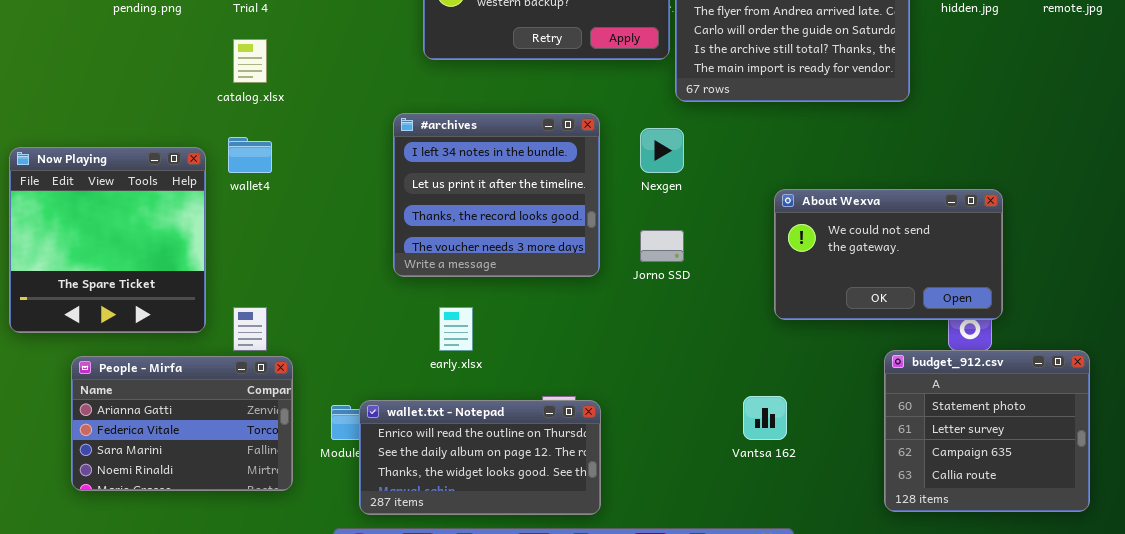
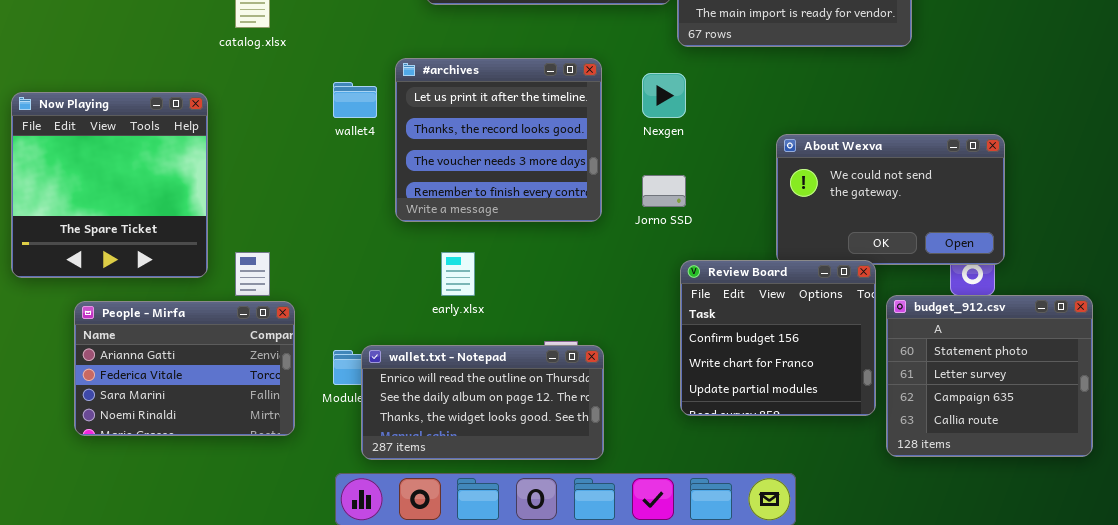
#archives: [393,113,600,277] -> [395,58,602,222], scrolled down 1 row
wallet4: [228,137,272,173] -> [333,82,377,118], moved
Review Board: none -> [680,260,876,416], opened

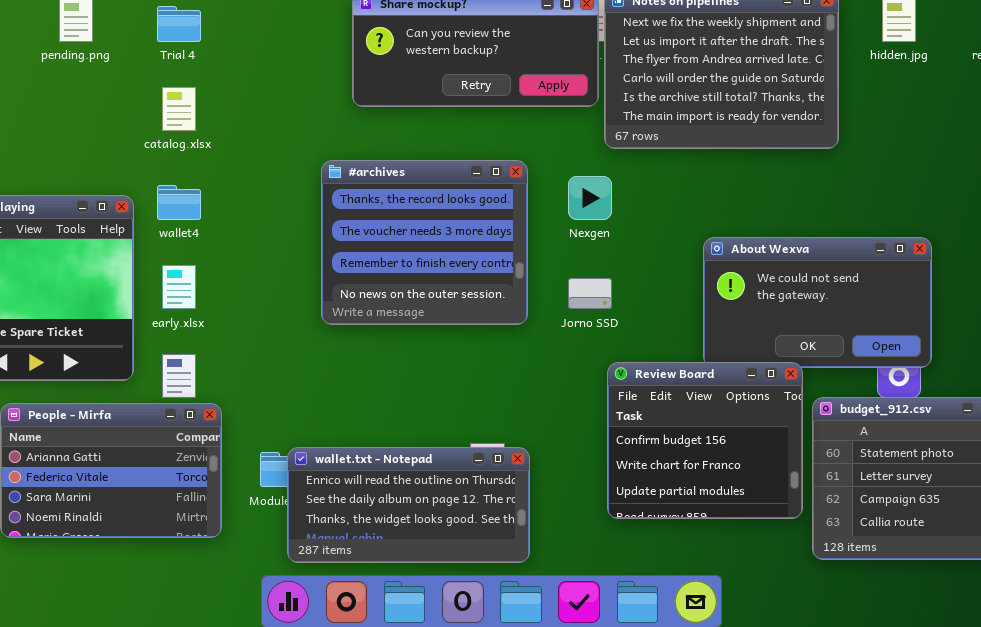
#archives: [395,58,602,222] -> [321,160,528,325], scrolled down 1 row
wallet4: [333,82,377,118] -> [157,185,201,220], moved
early.xlsx: [441,252,475,296] -> [162,265,196,309], moved

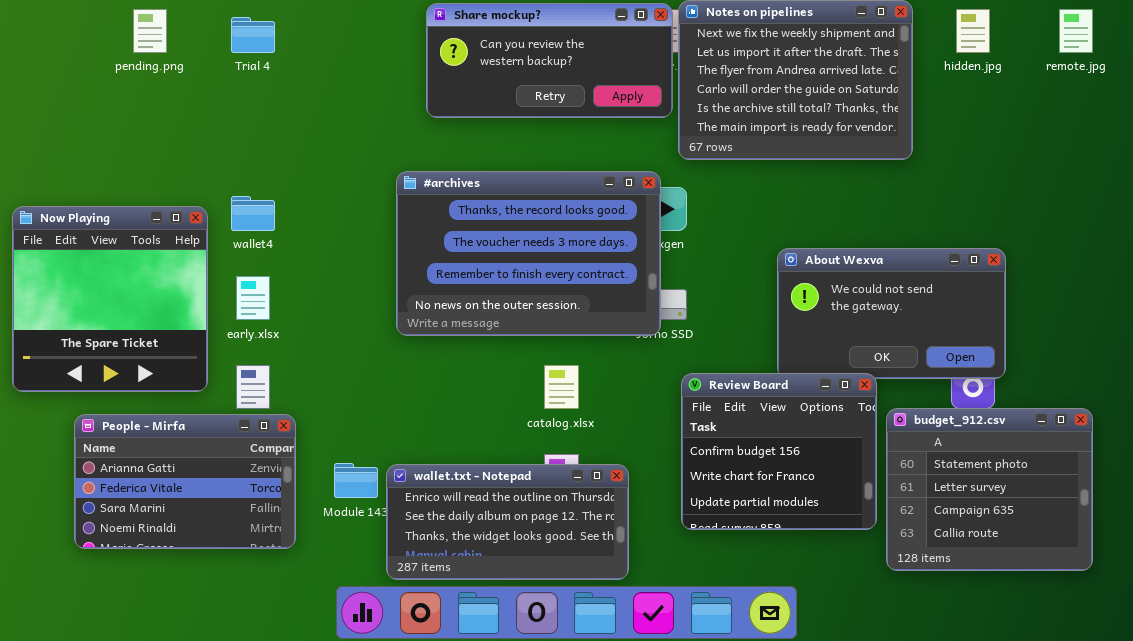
catalog.xlsx: [162,87,196,131] -> [544,365,579,409], moved
#archives: [321,160,528,325] -> [396,171,661,336], resized
wallet.txt - Notepad: [287,447,530,563] -> [386,464,629,580], moved

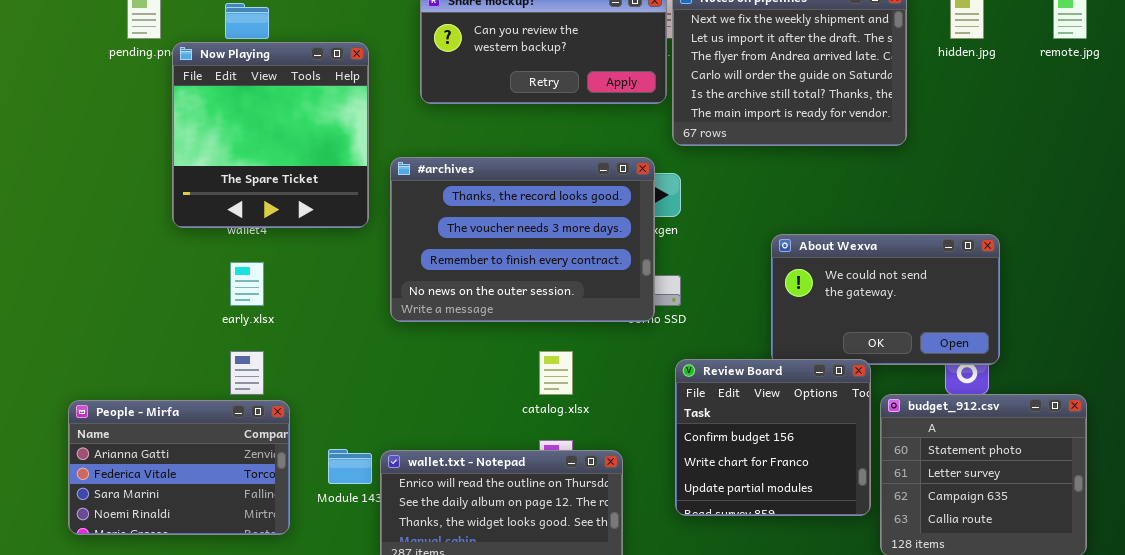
Now Playing: [12,206,208,392] -> [172,42,369,228], moved

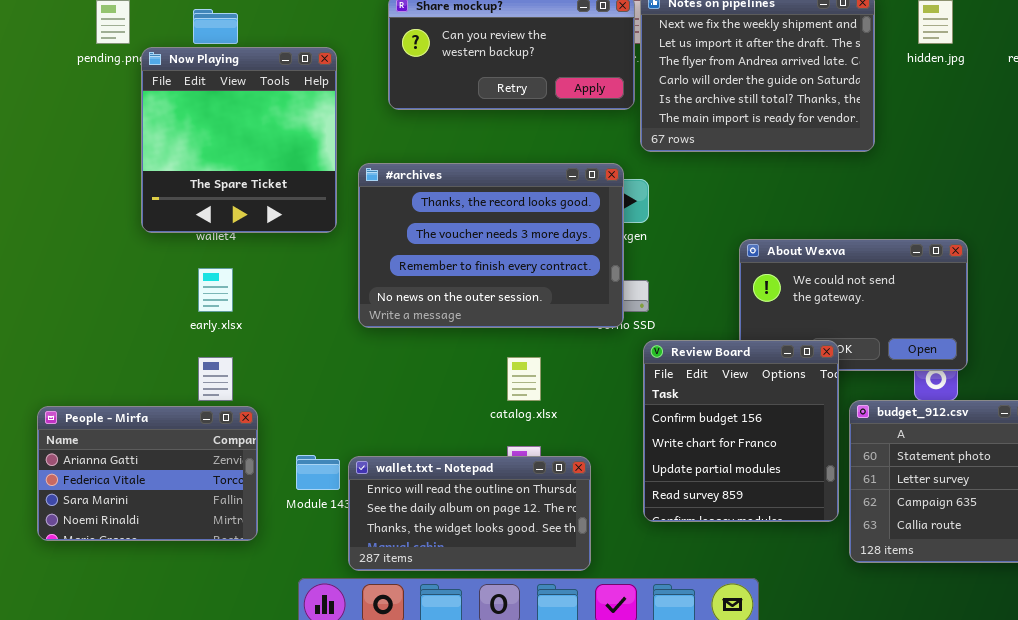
Review Board: [675,359,871,516] -> [643,340,839,522], resized

